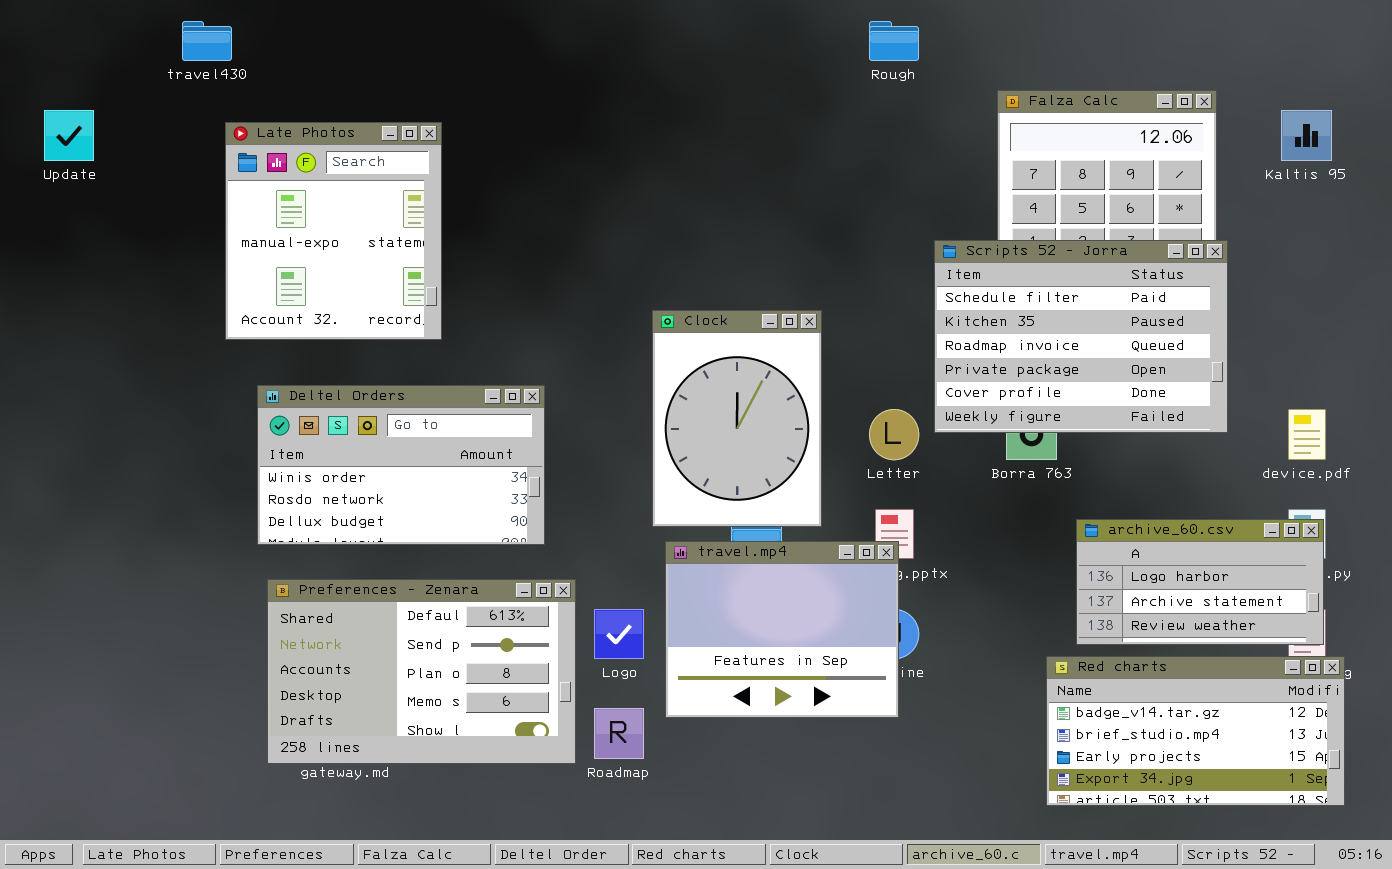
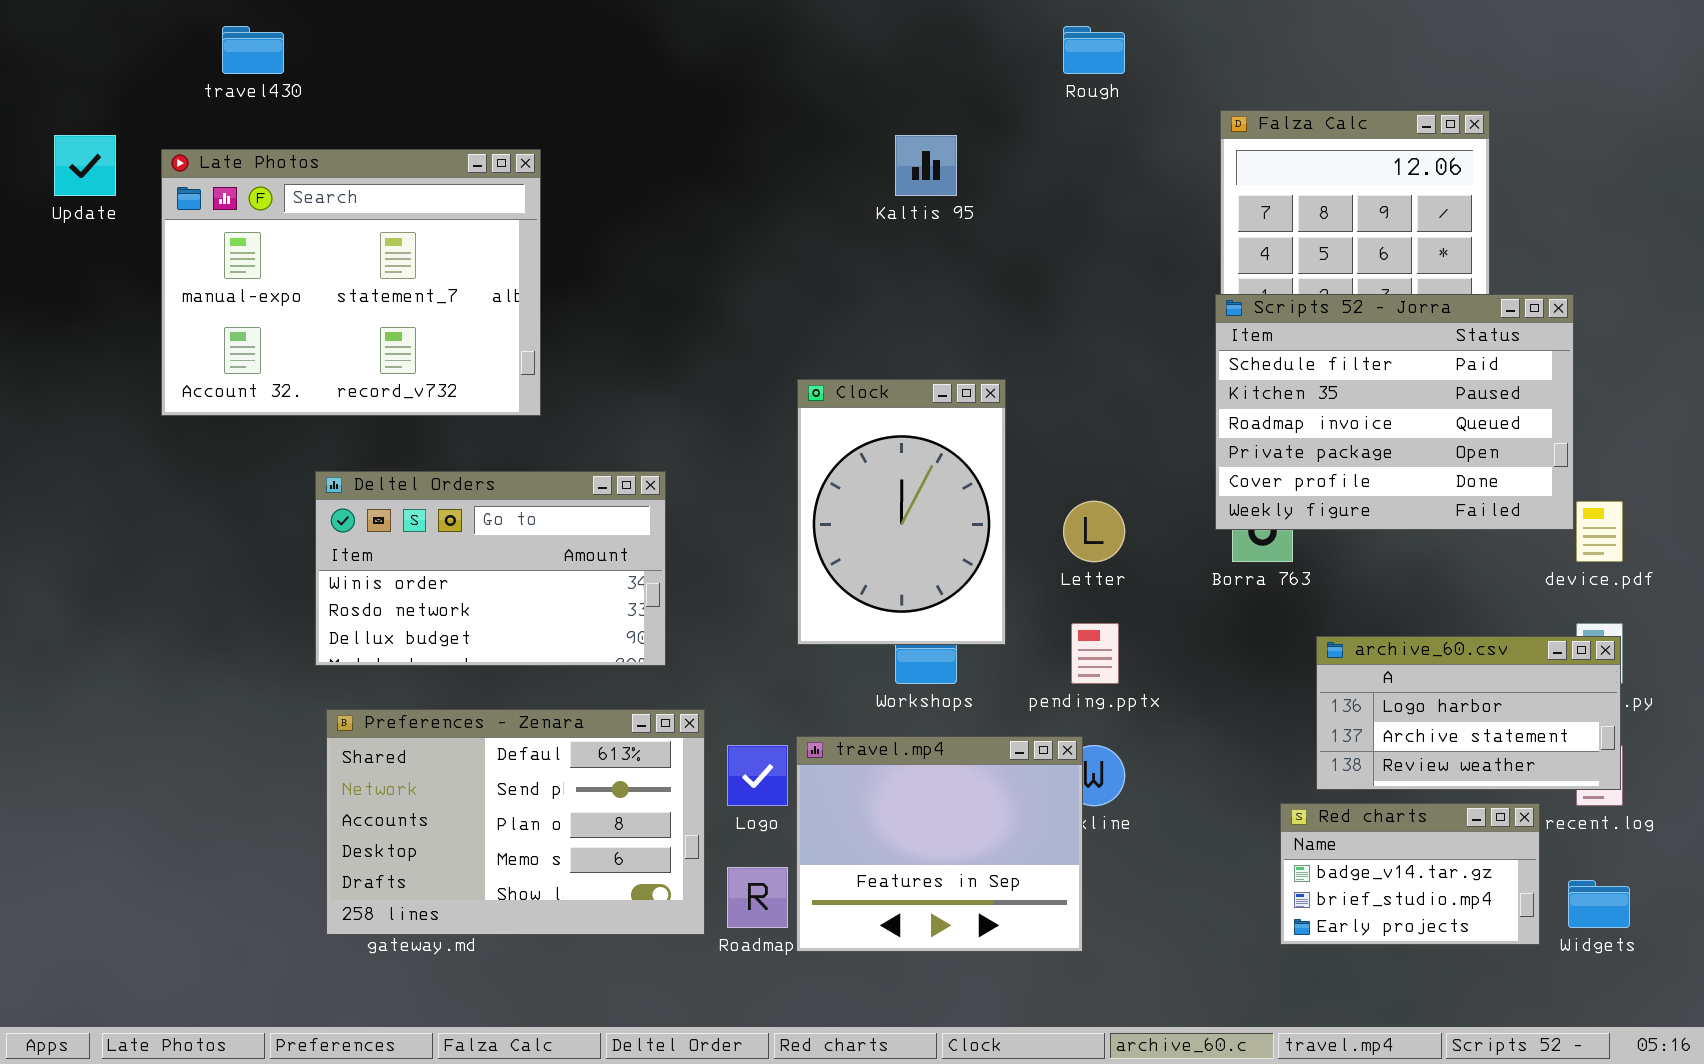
Kaltis 95: [1281,110,1332,161] -> [895,135,957,196], moved
Late Photos: [225,122,442,340] -> [161,149,541,416], resized
Scripts 52 - Jorra: [934,240,1228,433] -> [1215,294,1574,530], moved
travel.mp4: [665,541,899,718] -> [796,736,1083,952], moved
Red charts: [1046,656,1345,806] -> [1280,803,1540,945], resized

